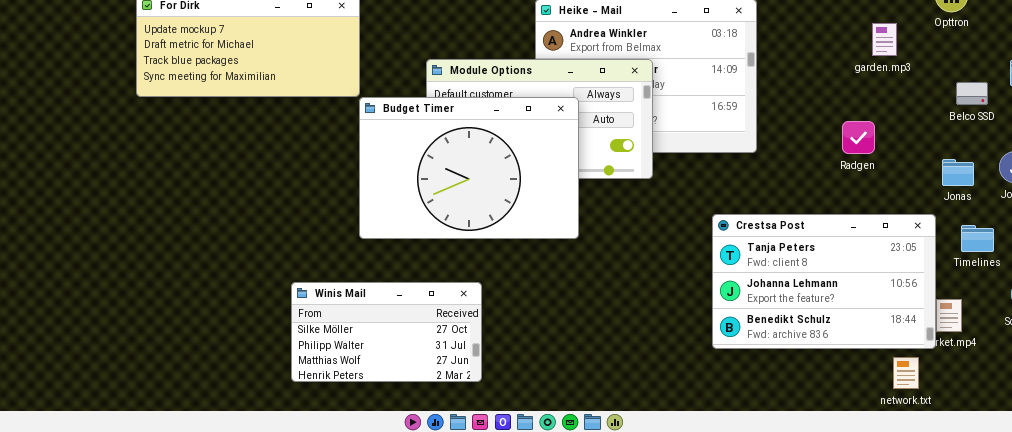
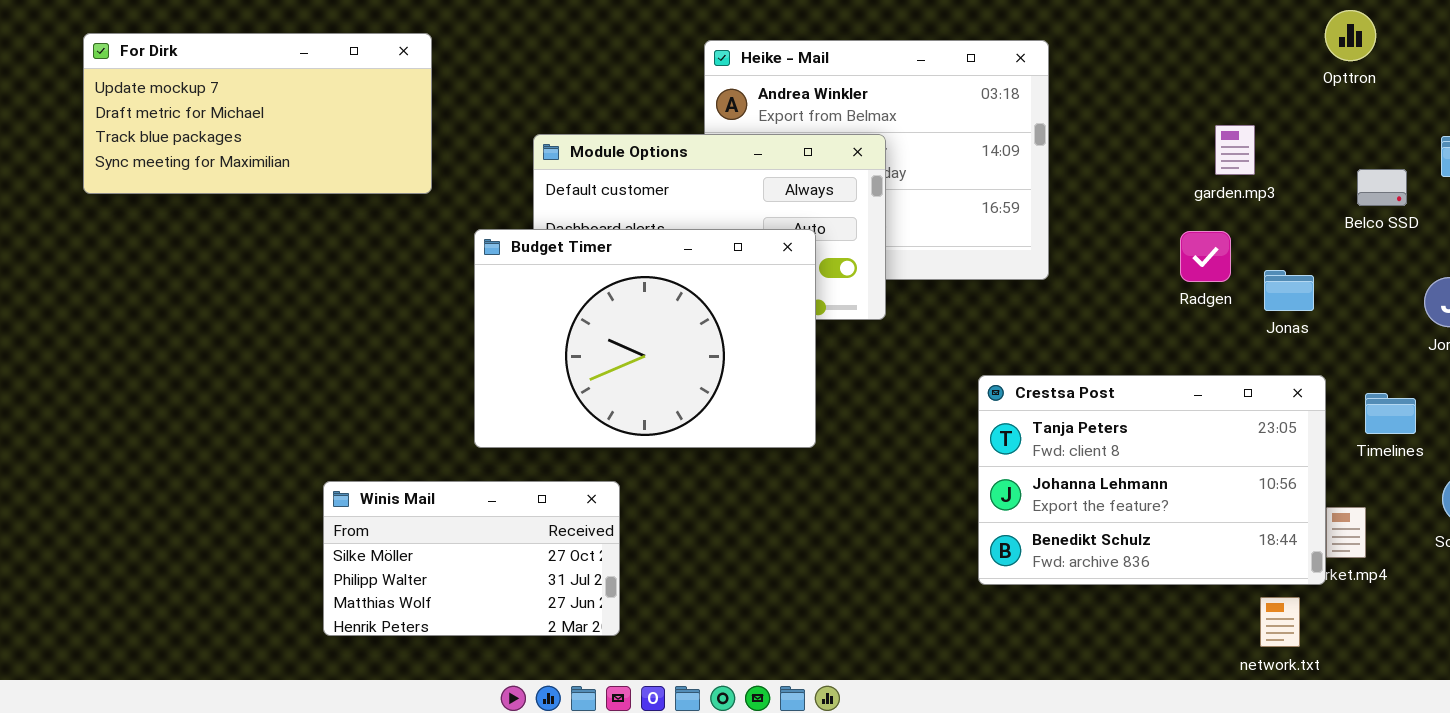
garden.mp3: [872,23,897,56] -> [1215,125,1255,175], moved
Budget Timer: [359,97,579,239] -> [474,229,816,448], moved
Jonas: [942,159,974,186] -> [1264,270,1314,311], moved

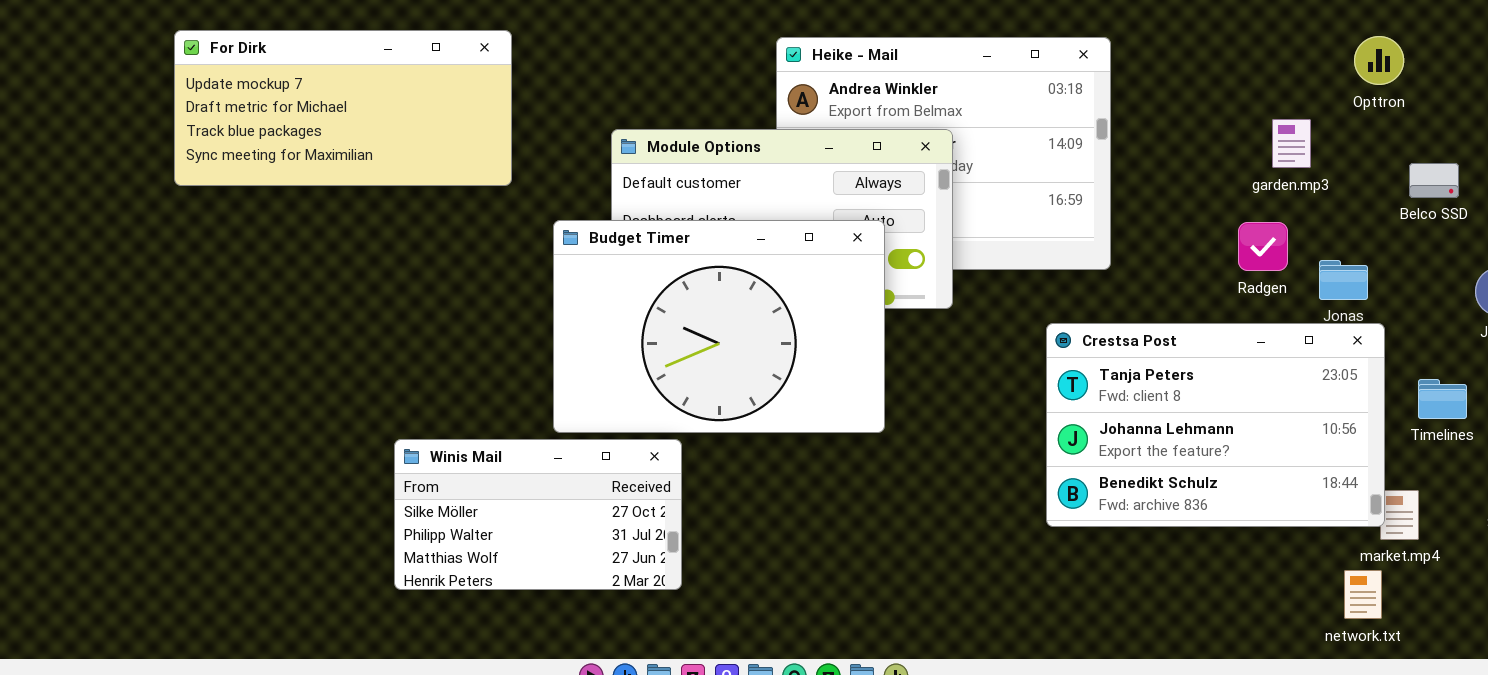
Opttron: [1325,10,1376,61] -> [1354,36,1404,85], moved
Crestsa Post: [978,375,1326,585] -> [1046,323,1385,527], moved
Winis Mail: [323,481,620,636] -> [394,439,682,590], moved
network.txt: [1260,597,1300,647] -> [1344,570,1382,619], moved

